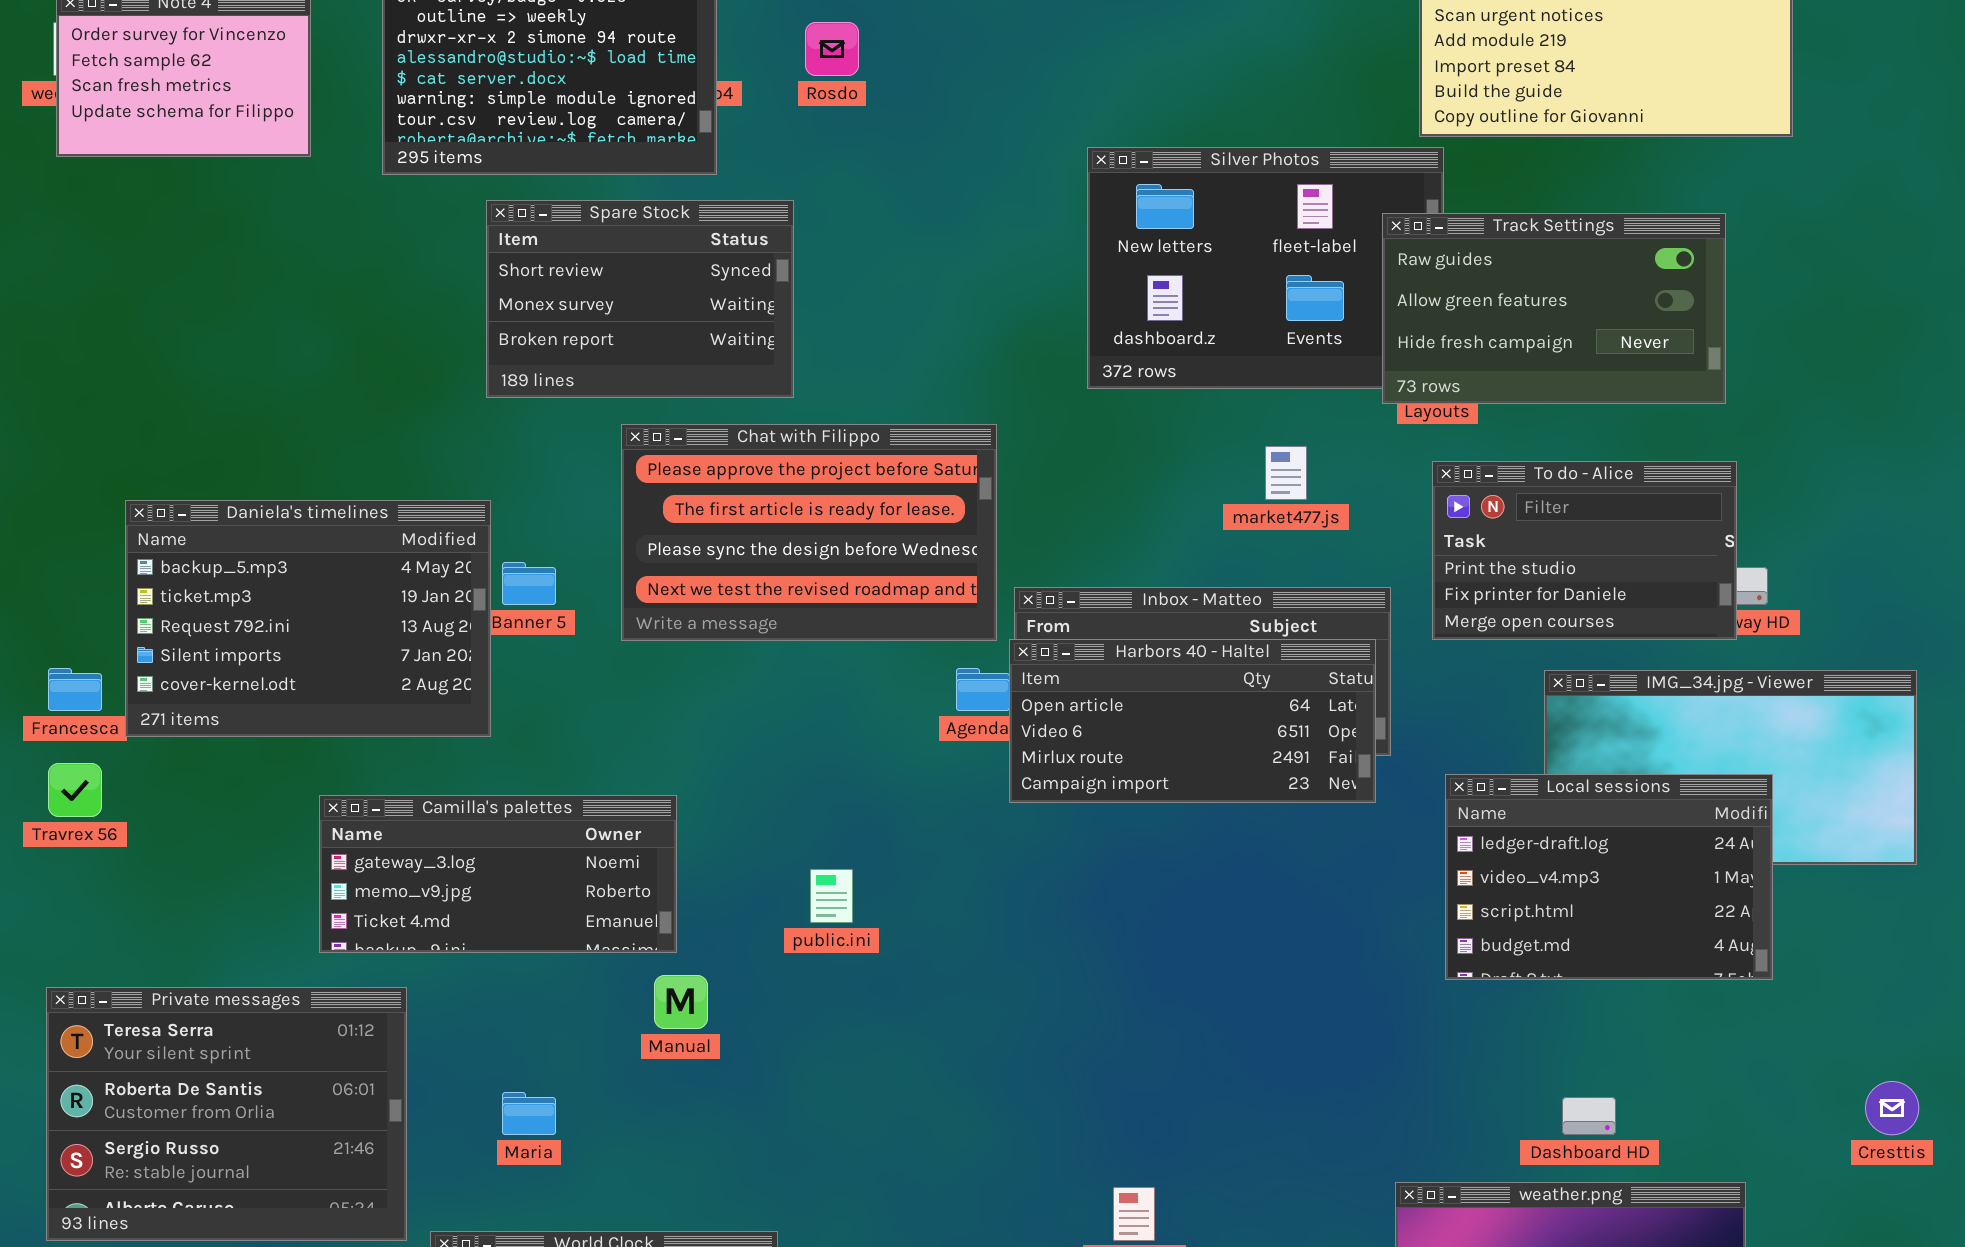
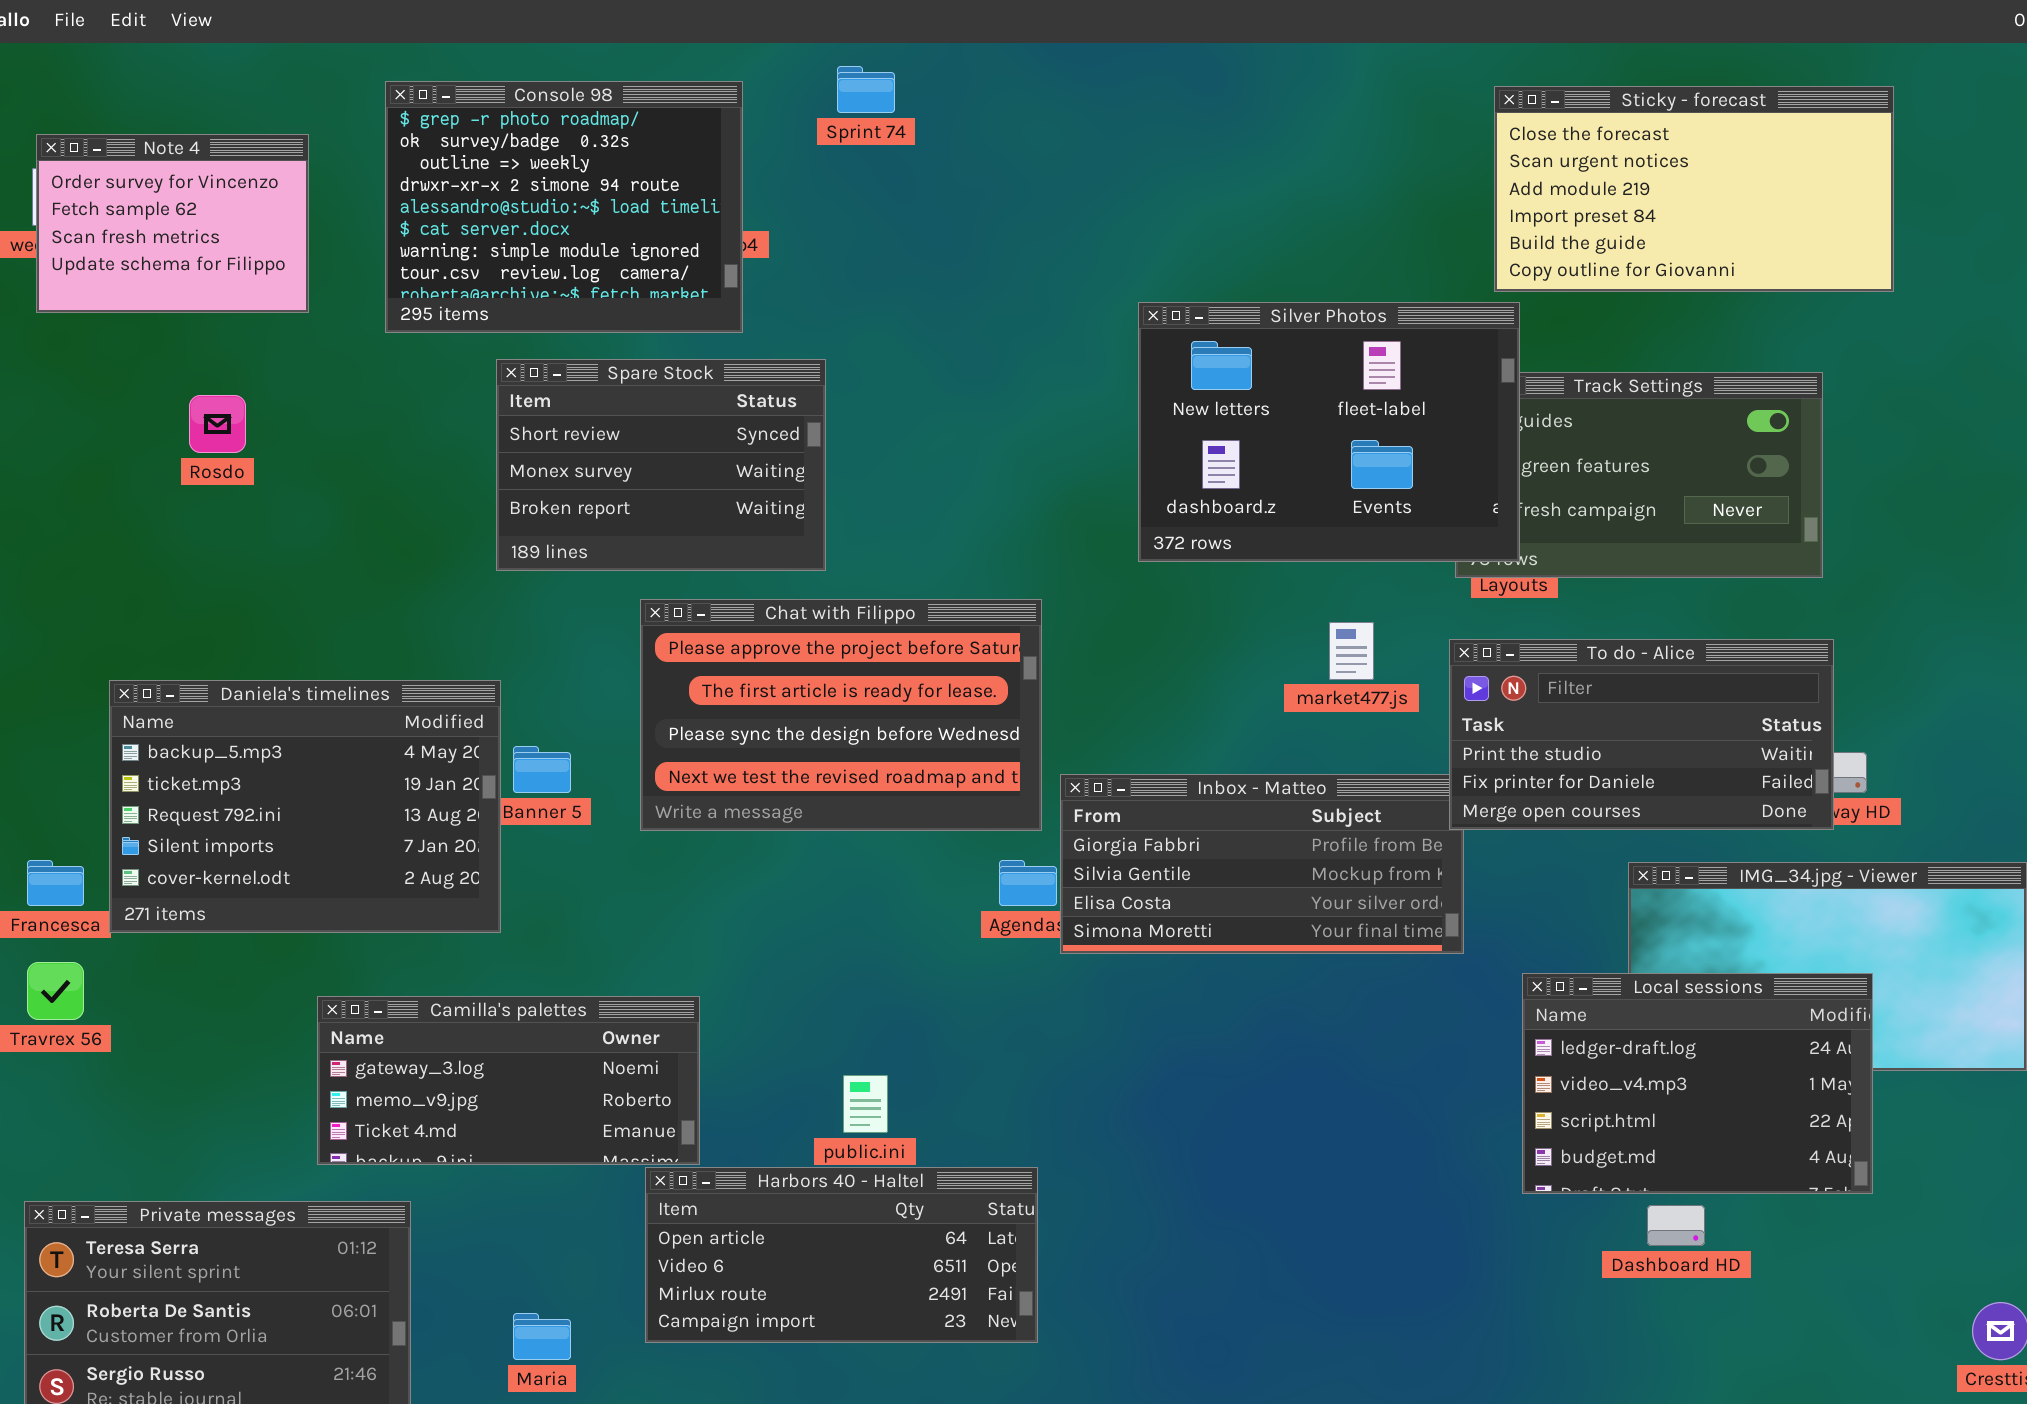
Rosdo: [805,22,859,76] -> [189,395,246,453], moved
Silver Photos: [1087,147,1444,389] -> [1138,302,1520,562], raised
To do - Alice: [1432,461,1737,640] -> [1449,639,1834,830], resized
Harbors 40 - Haltel: [1009,639,1376,803] -> [645,1167,1038,1343], moved
Dashboard HD: [1562,1097,1616,1135] -> [1647,1205,1705,1246], moved

